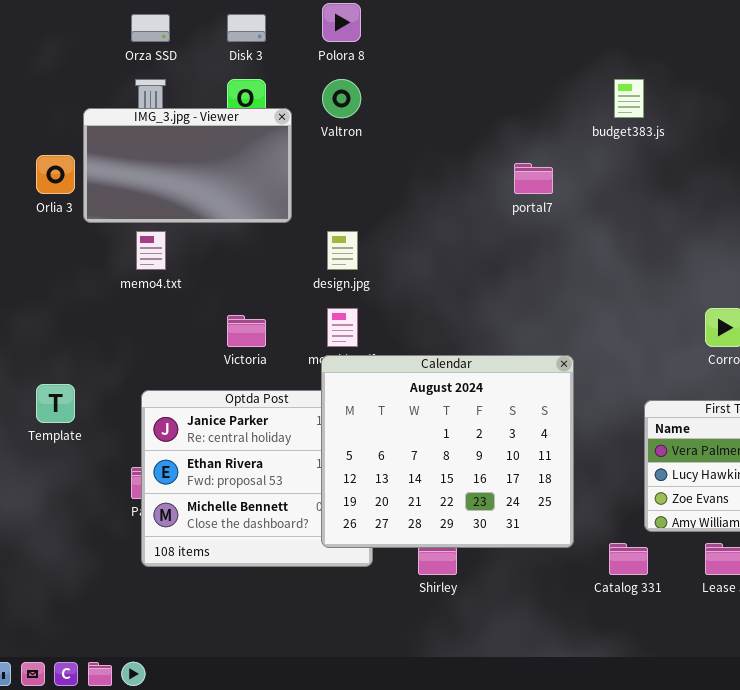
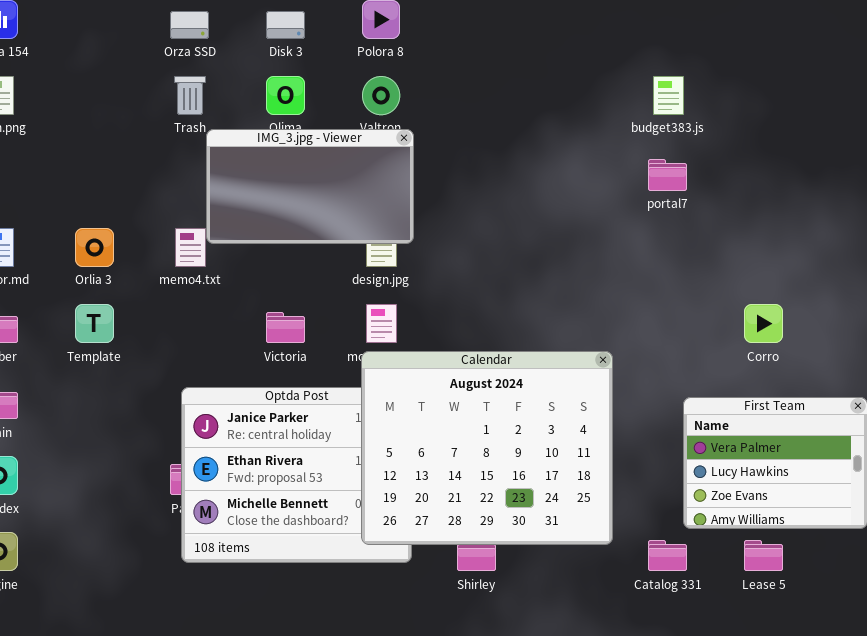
IMG_3.jpg - Viewer: [83,108,292,223] -> [206,129,414,244], moved
Orlia 3: [36,155,75,194] -> [75,228,114,267], moved
portal7: [514,163,553,194] -> [648,159,687,191], moved
Template: [36,384,75,423] -> [75,304,114,343], moved

